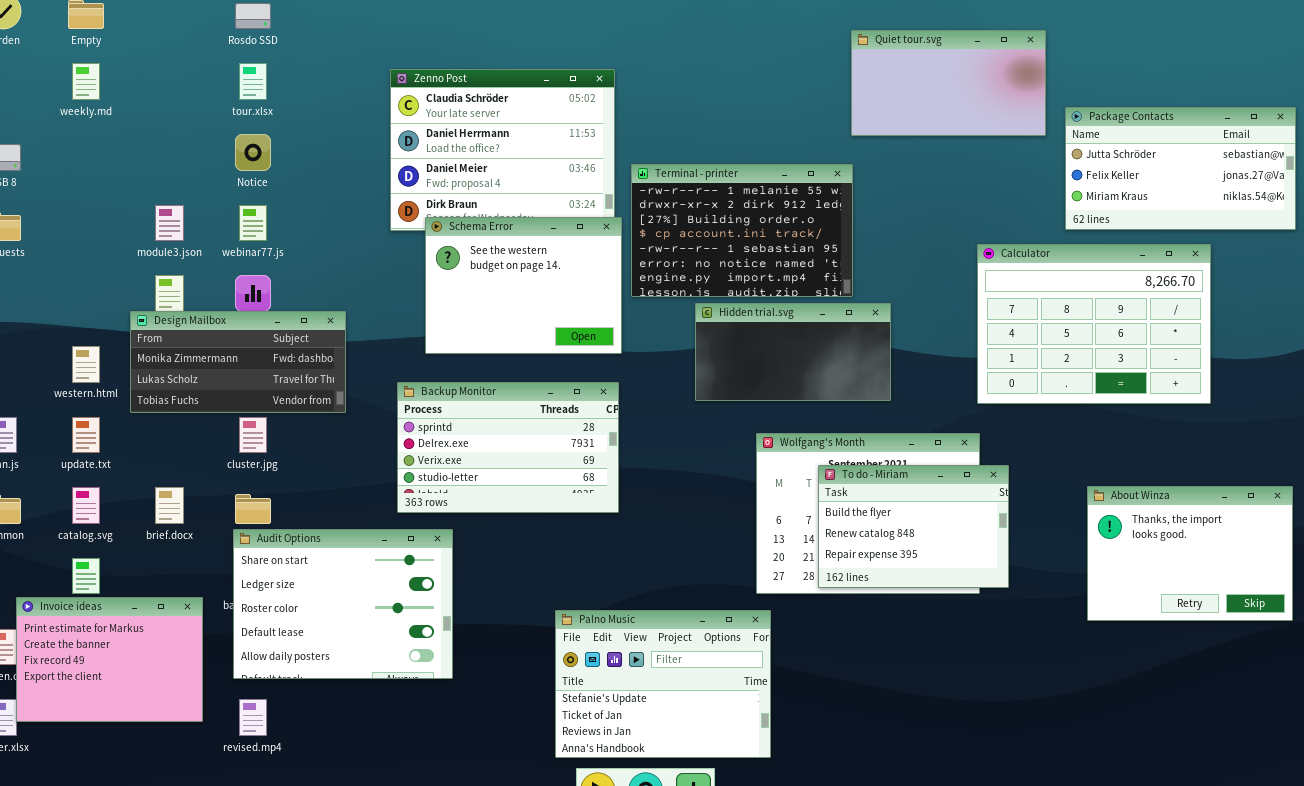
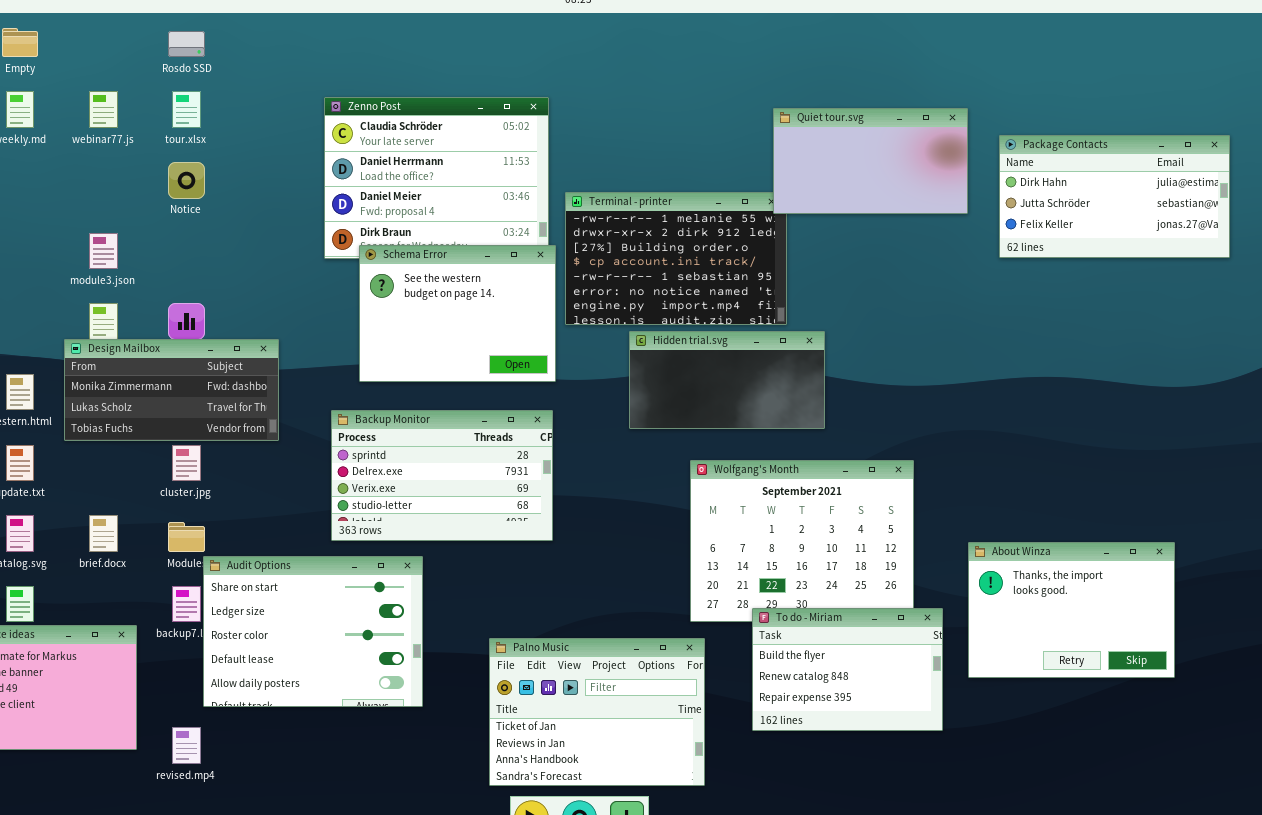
Quiet tour.svg: [851,30,1046,136] -> [773,108,968,214], moved
Package Contacts: [1065,107,1296,230] -> [999,135,1230,258], scrolled up 1 row
webinar77.js: [239,205,267,241] -> [89,91,118,128], moved
Calculator: [977,244,1211,404] -> none, closed
To do - Miriam: [818,465,1009,588] -> [752,608,943,731], moved
About Winza: [1087,486,1293,621] -> [968,542,1175,678], moved
Audit Options: [233,529,453,679] -> [203,556,423,707], moved
Palno Music: [555,610,771,758] -> [489,638,705,786], scrolled down 1 row

